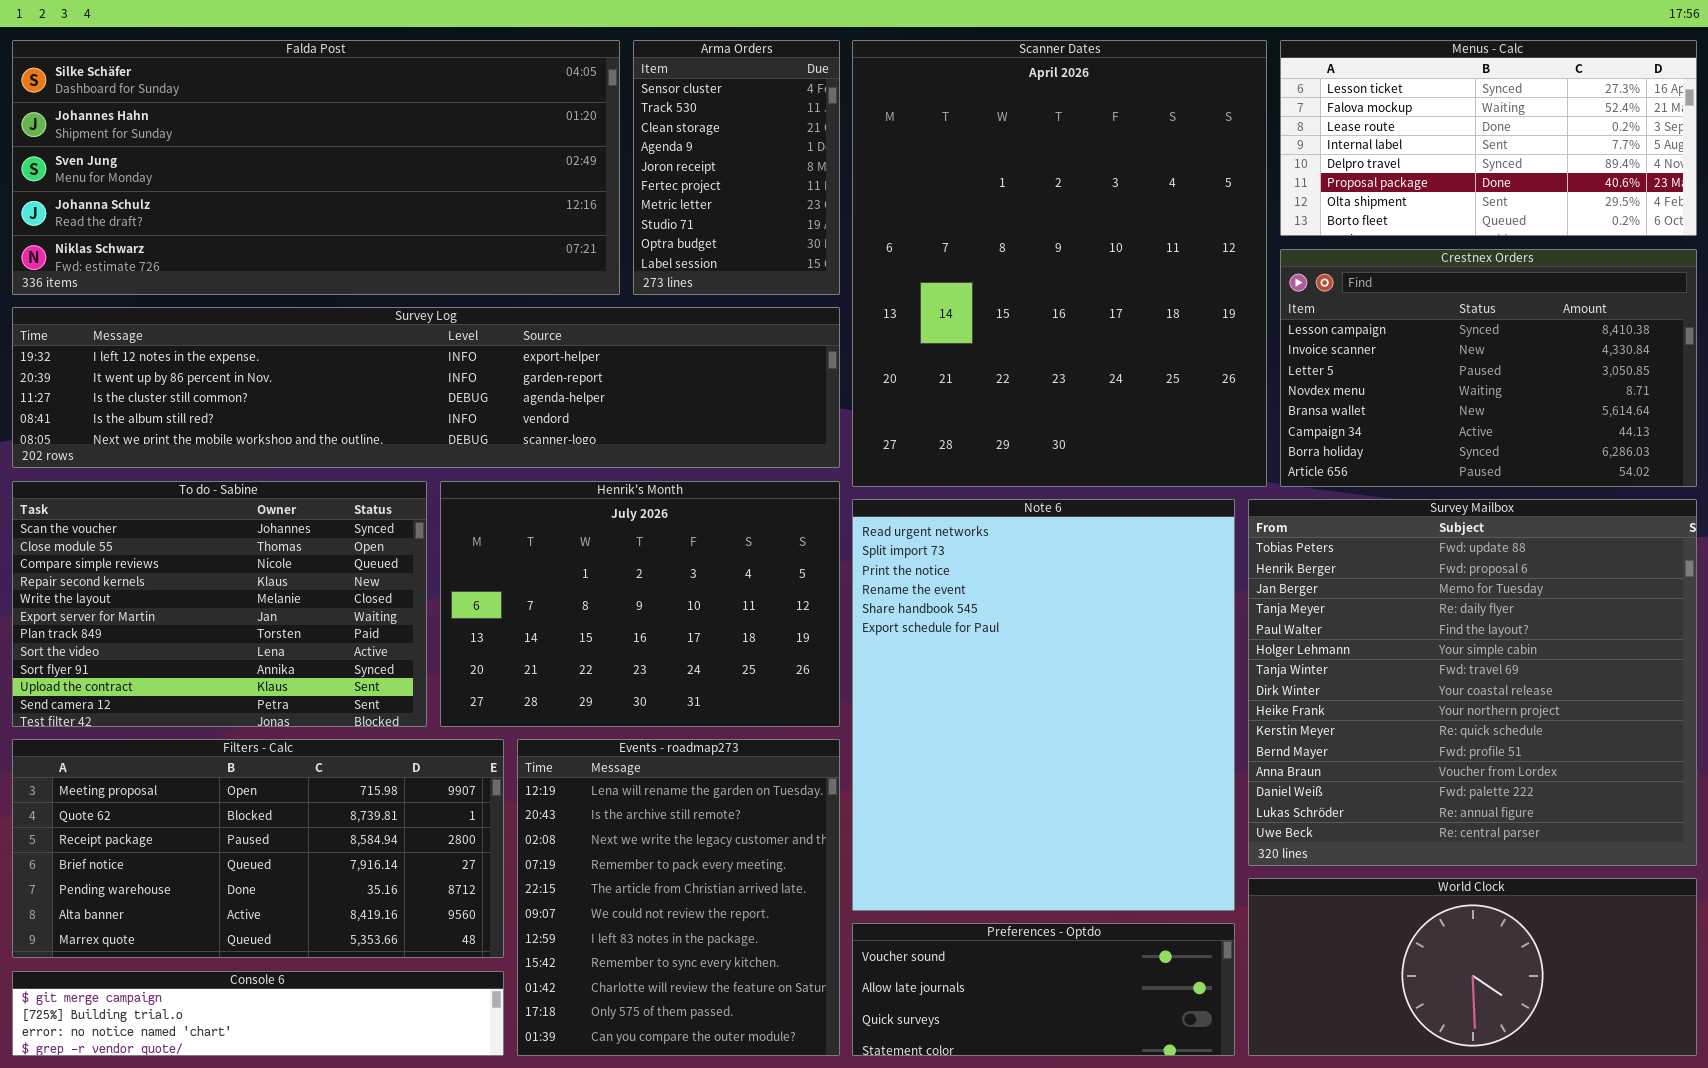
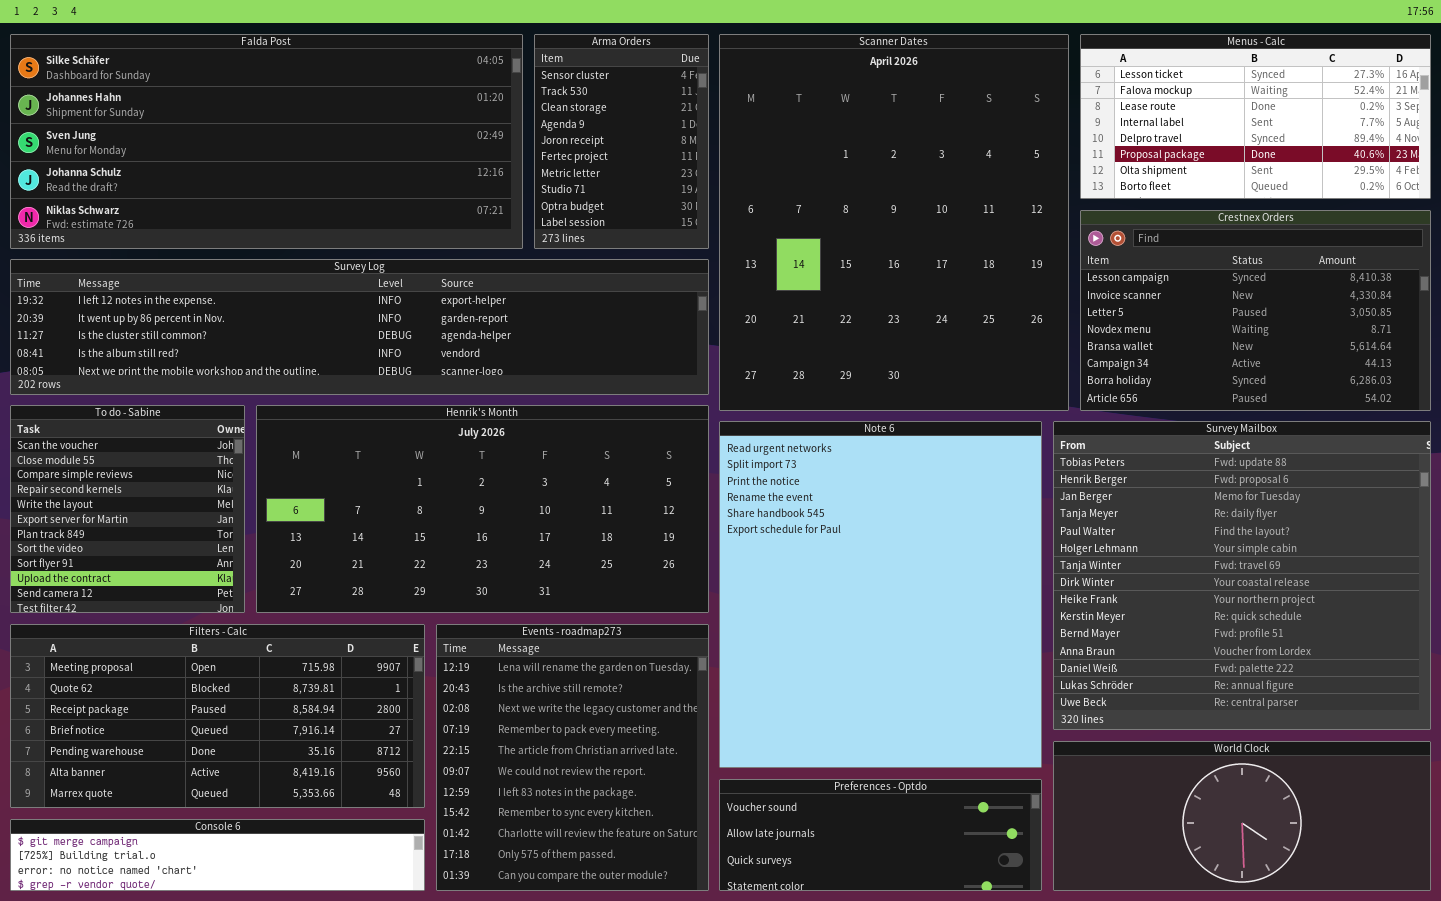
To do - Sabine: [12,481,427,727] -> [10,405,245,613], resized
Henrik's Month: [440,481,840,727] -> [256,405,709,613], resized

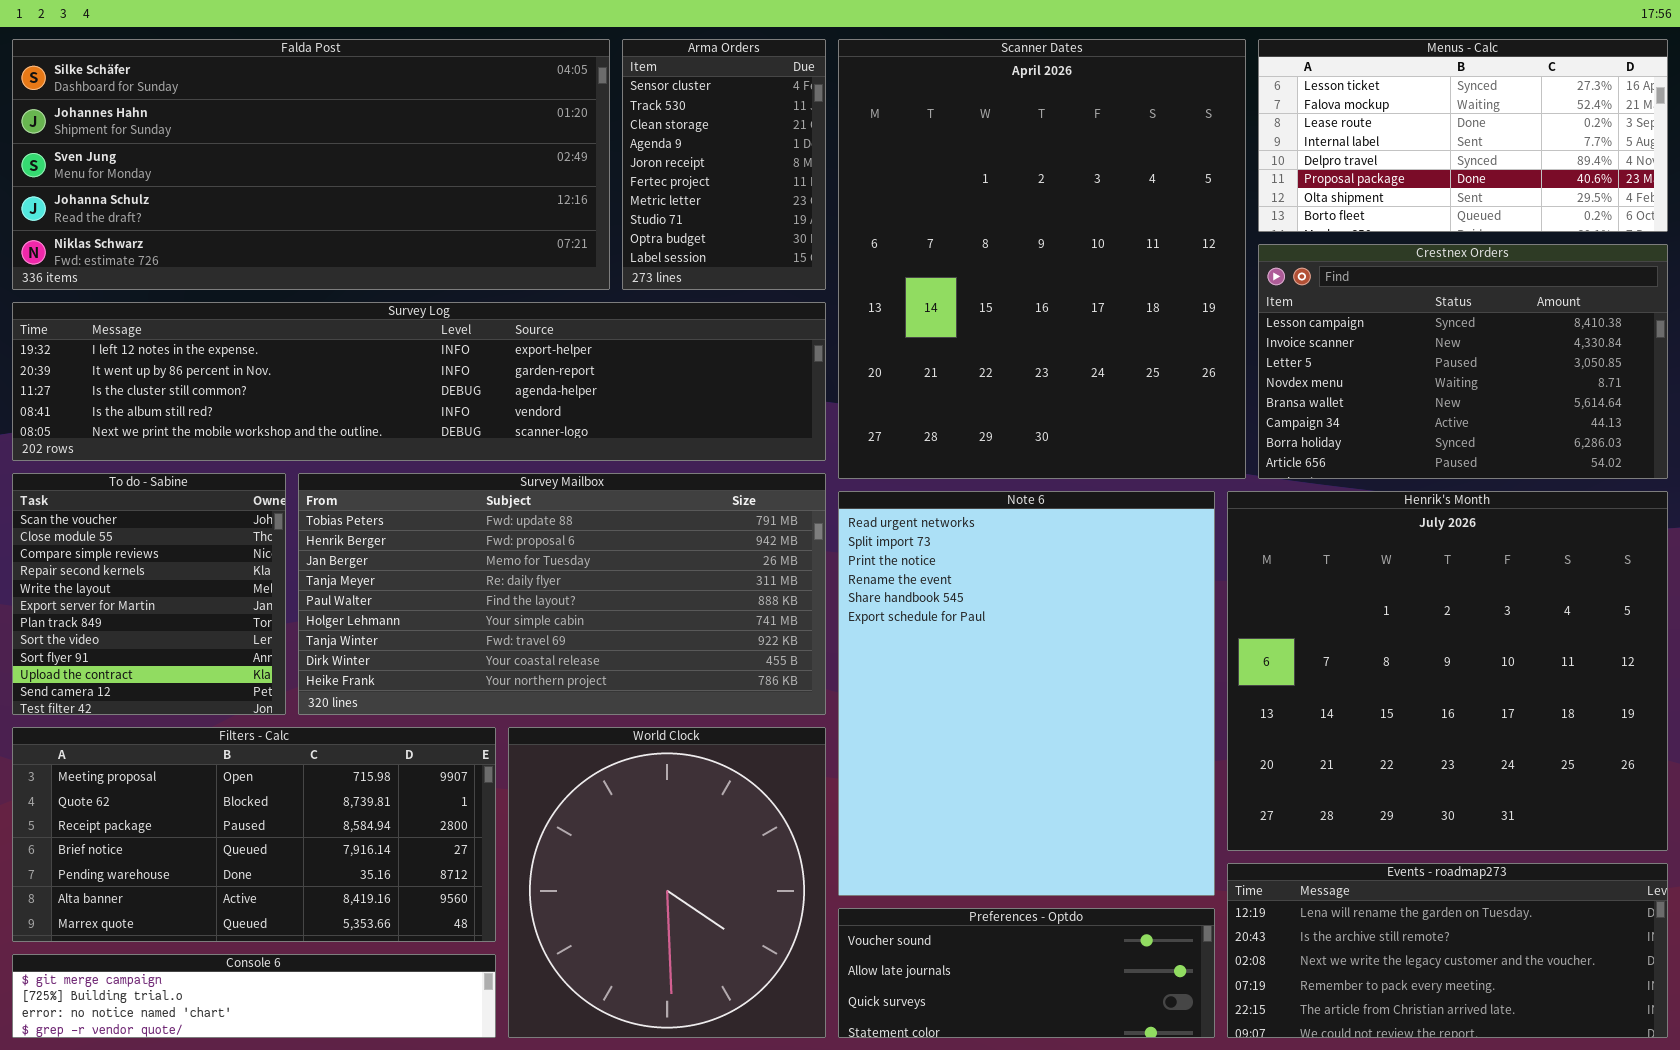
Henrik's Month: [256,405,709,613] -> [1227,491,1668,851], moved, resized
Survey Mailbox: [1053,421,1431,730] -> [298,473,826,715], moved, resized
Events - roadmap273: [436,624,709,891] -> [1227,863,1668,1038], moved, resized
World Clock: [1053,741,1431,891] -> [508,727,826,1038], moved, resized

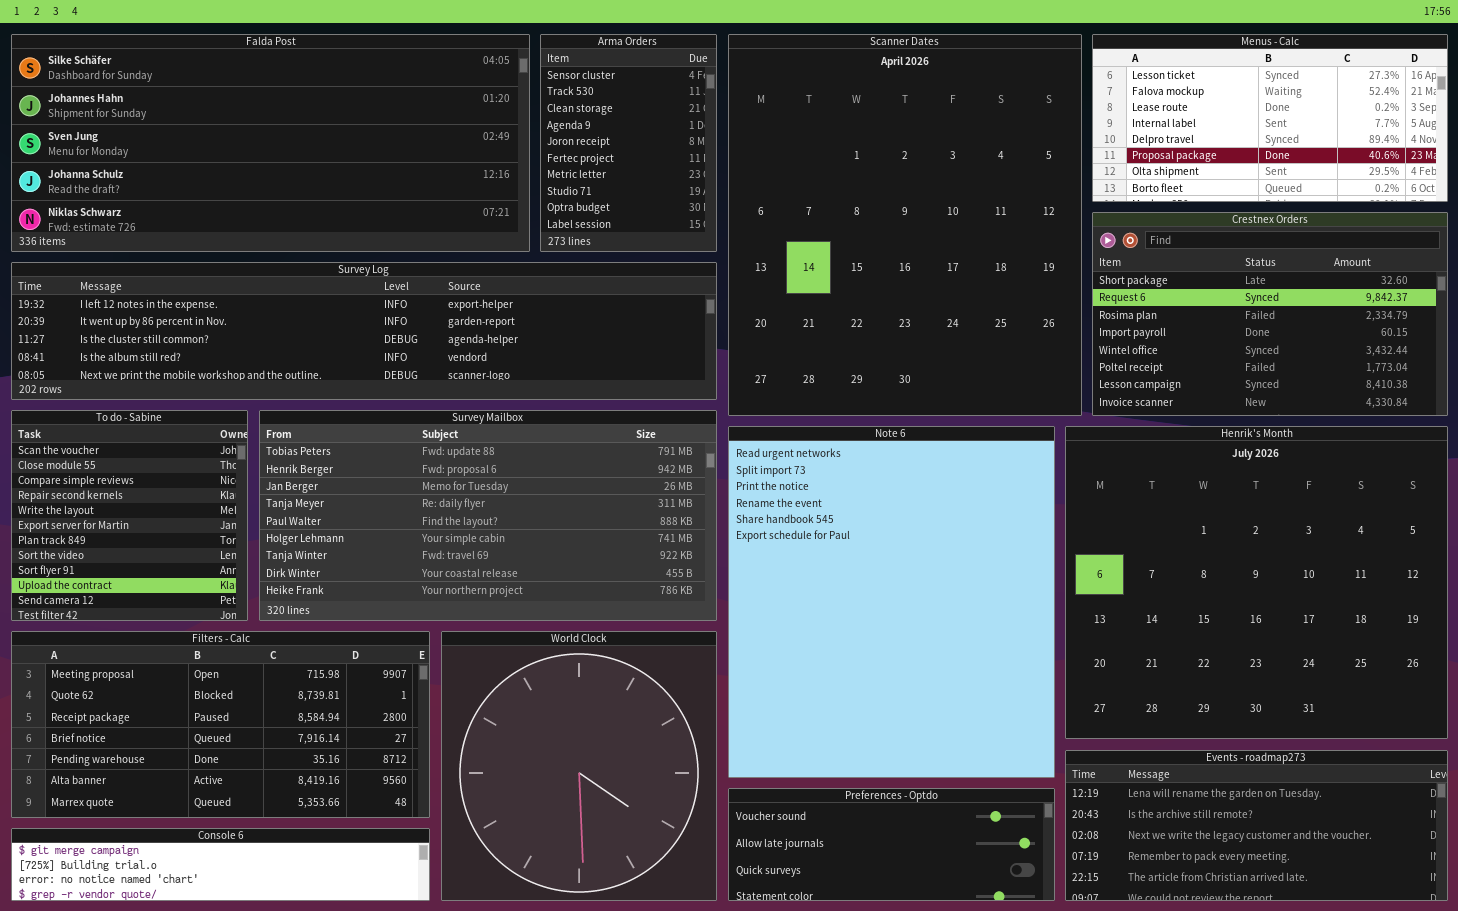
Crestnex Orders: [1258,244,1668,479] -> [1092,212,1448,416], scrolled up 6 rows

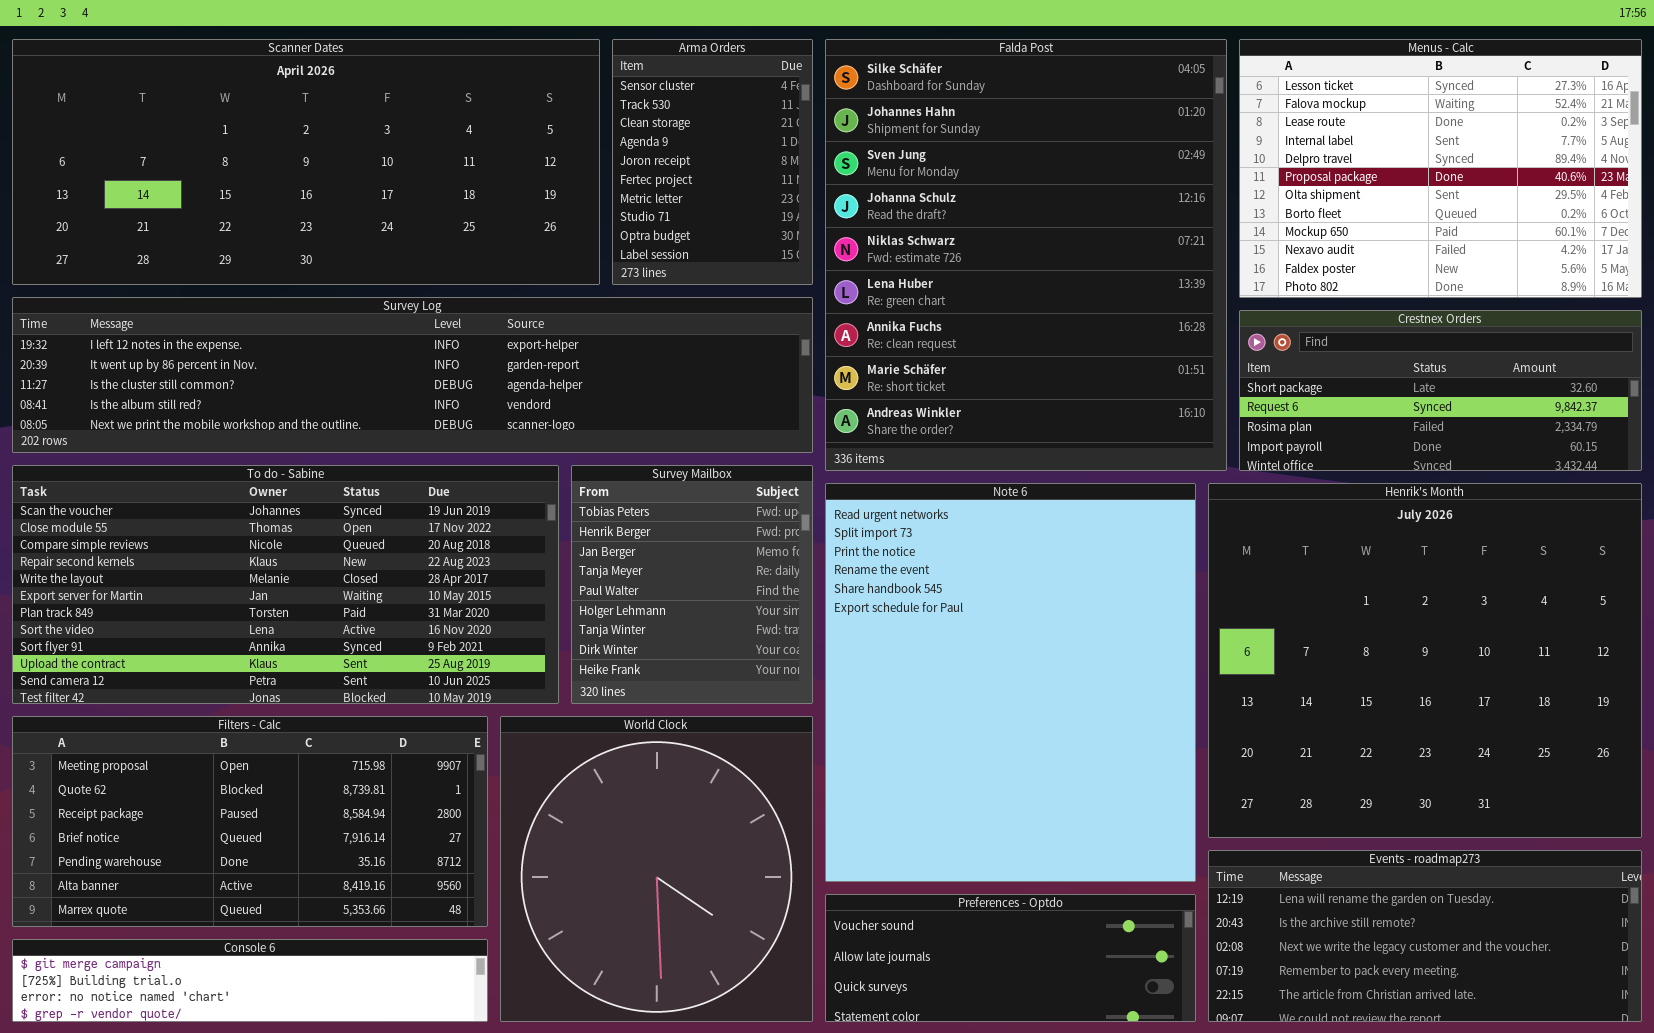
Falda Post: [11,34,530,252] -> [825,39,1227,471], moved, resized
Scanner Dates: [728,34,1082,416] -> [12,39,600,285], moved, resized
Menus - Calc: [1092,34,1448,202] -> [1239,39,1642,298], resized
Crestnex Orders: [1092,212,1448,416] -> [1239,310,1642,471], resized
To do - Sabine: [11,410,248,621] -> [12,465,559,704], resized
Survey Mailbox: [259,410,717,621] -> [571,465,813,704], resized

